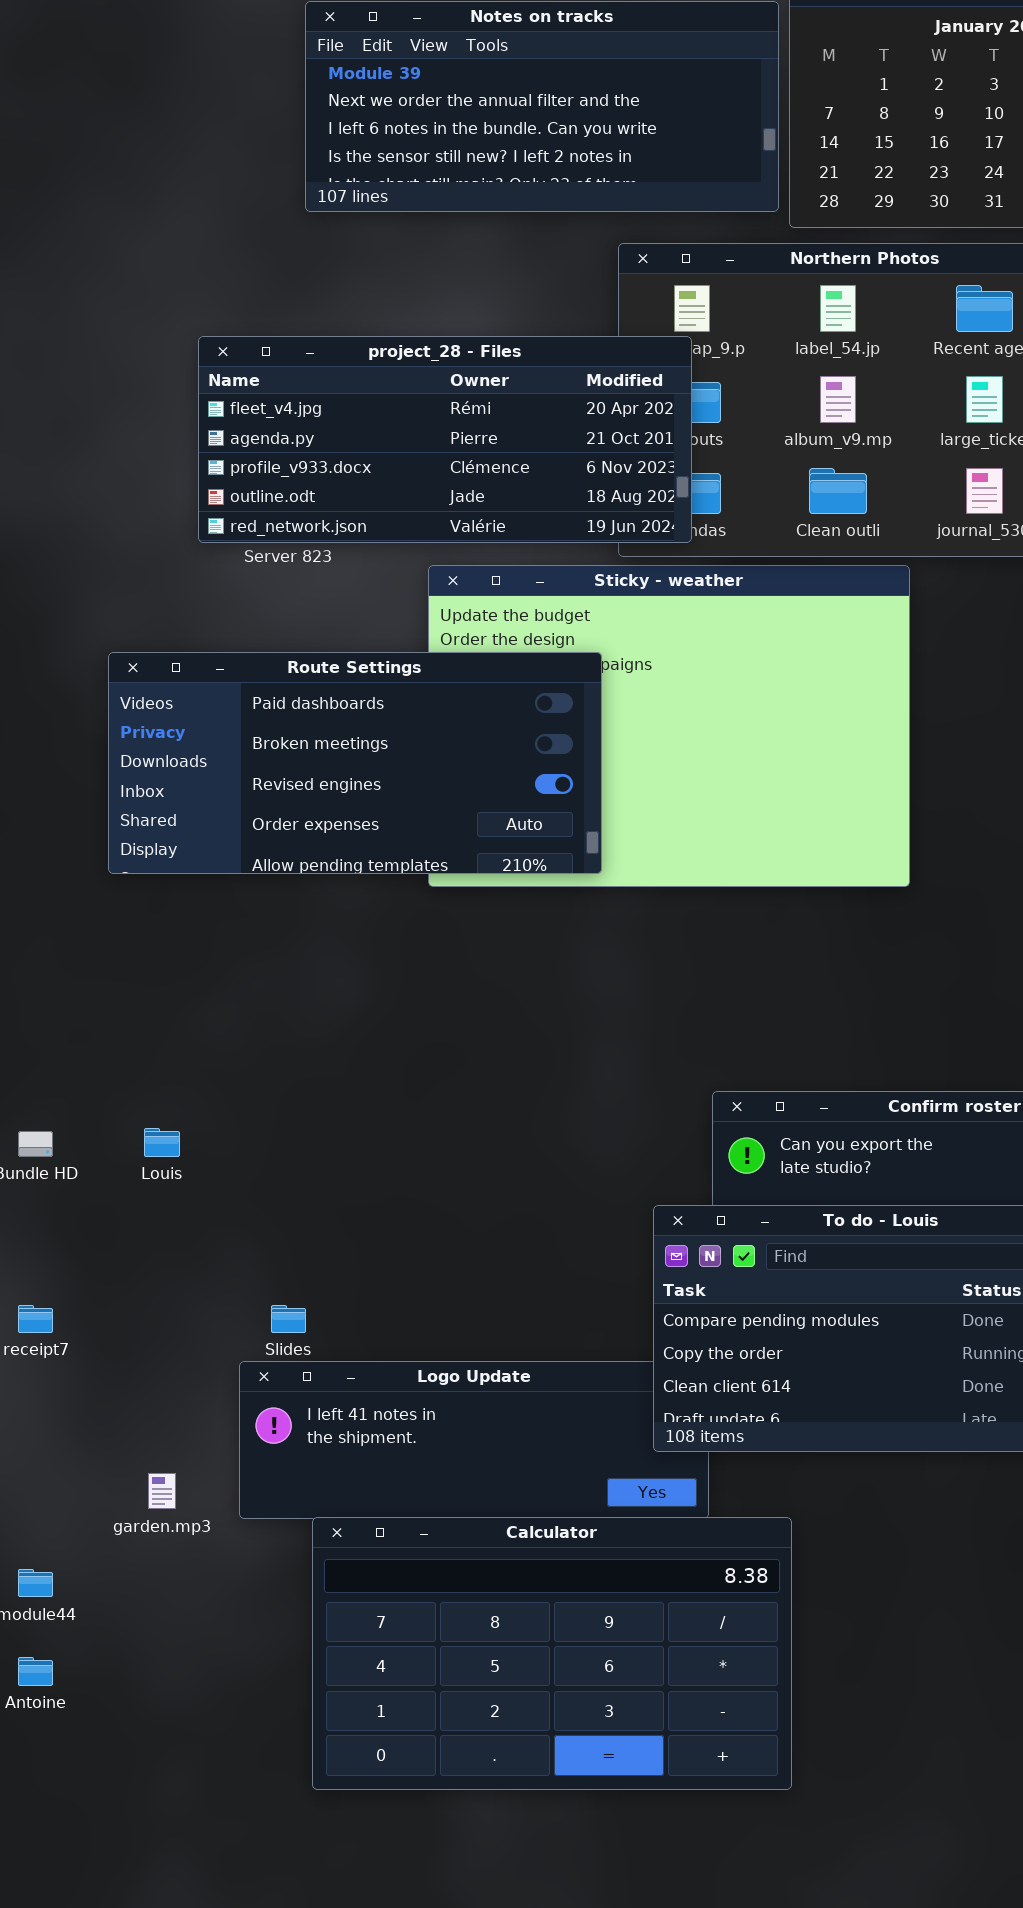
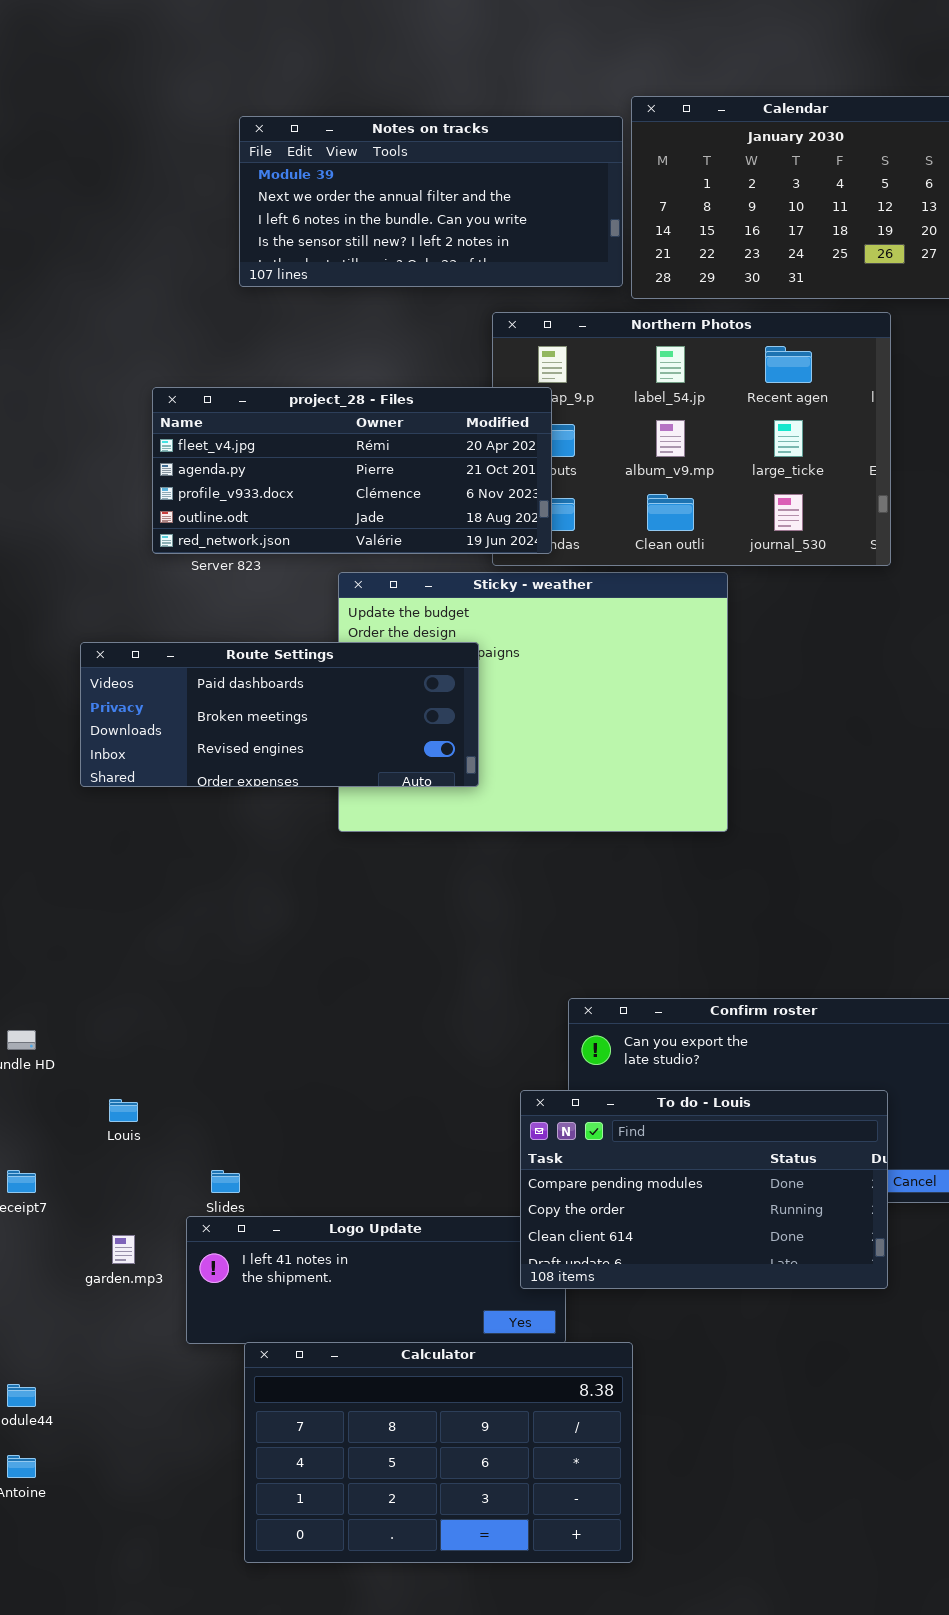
Route Settings: [108,652,602,874] -> [80,642,479,787], resized
Louis: [144,1128,180,1157] -> [109,1099,138,1122], moved
garden.mp3: [148,1473,176,1509] -> [112,1235,135,1264], moved

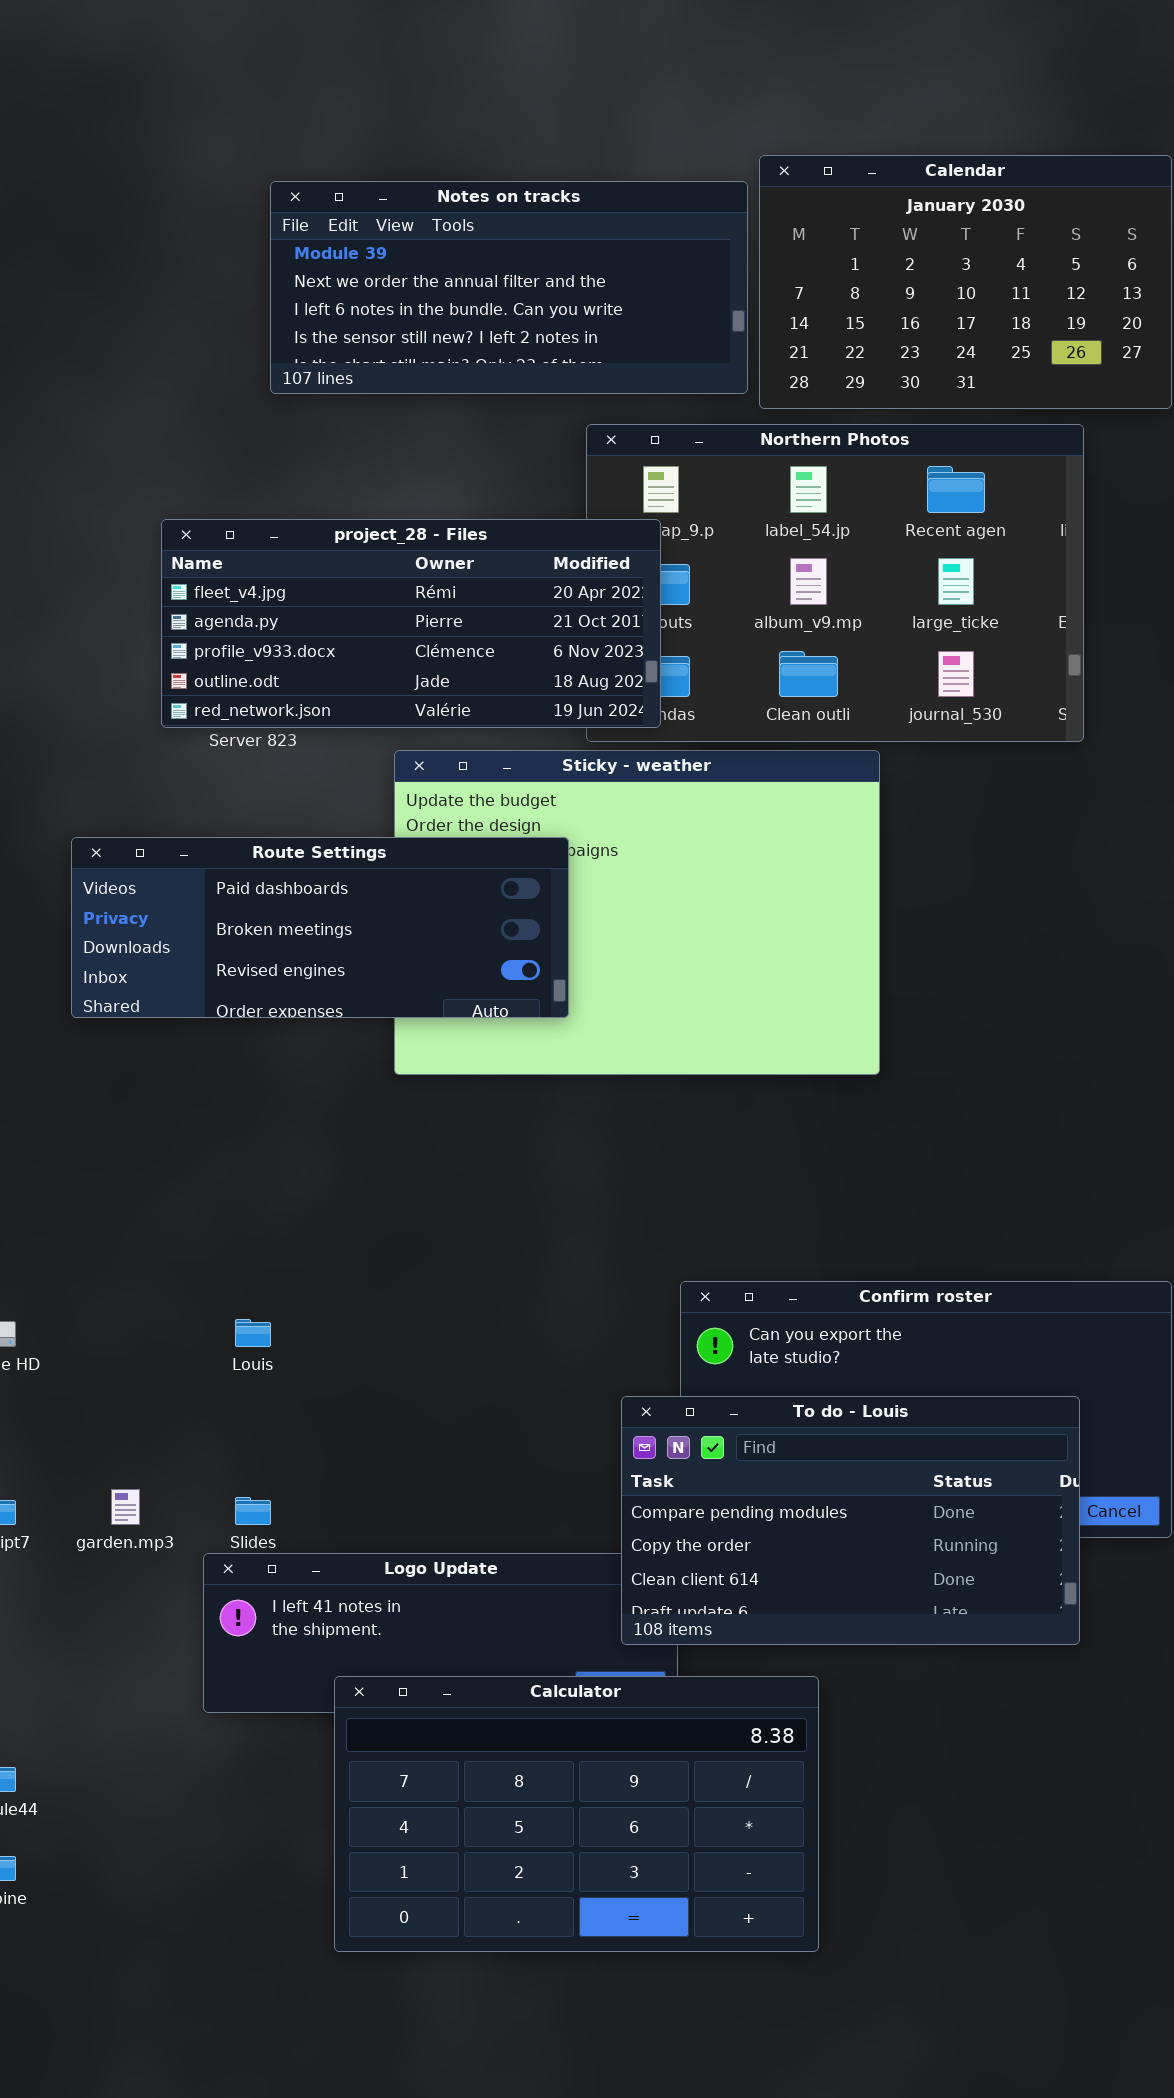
Louis: [109,1099,138,1122] -> [235,1319,271,1347], moved
garden.mp3: [112,1235,135,1264] -> [111,1489,140,1525], moved
Calculator: [244,1342,633,1563] -> [334,1676,819,1952], moved

